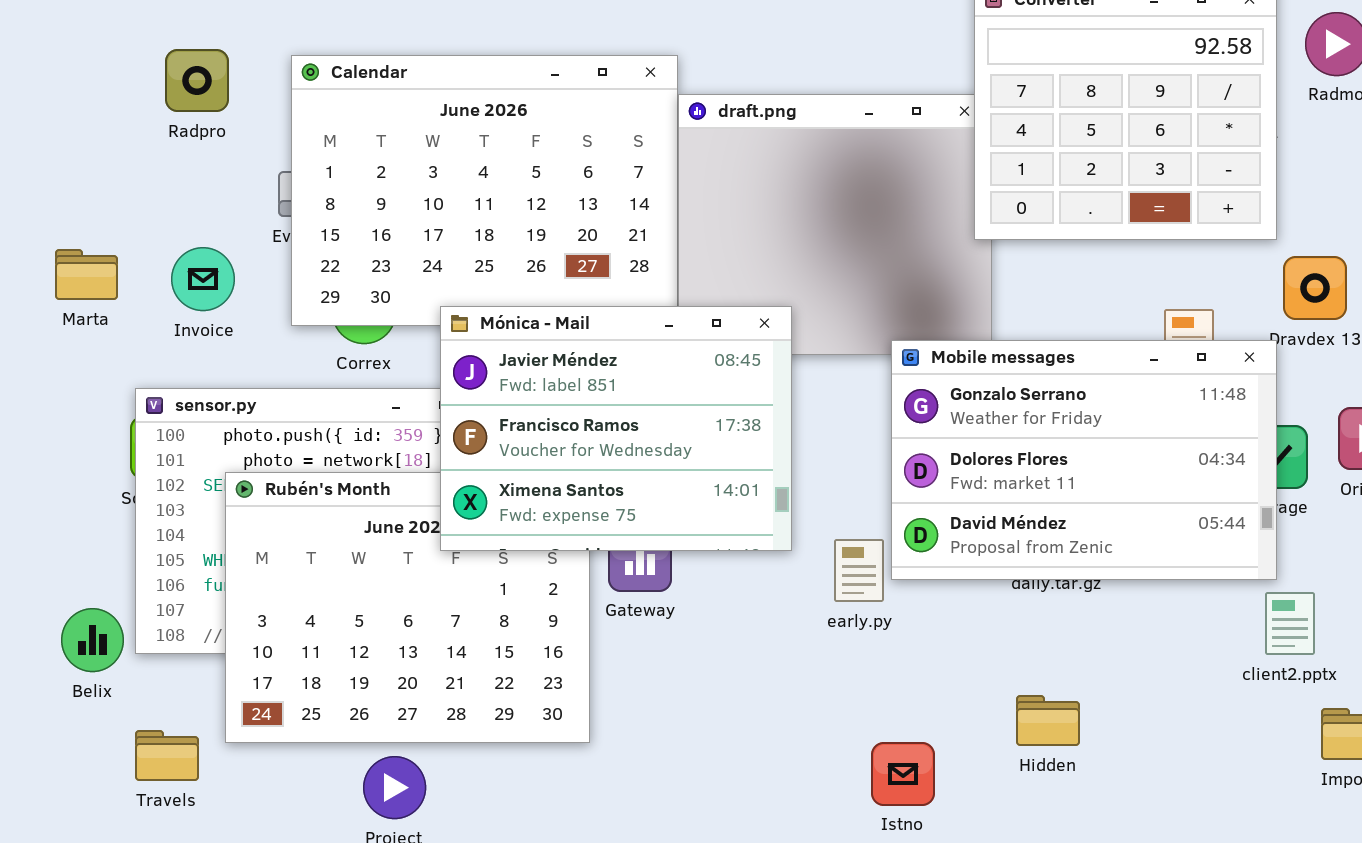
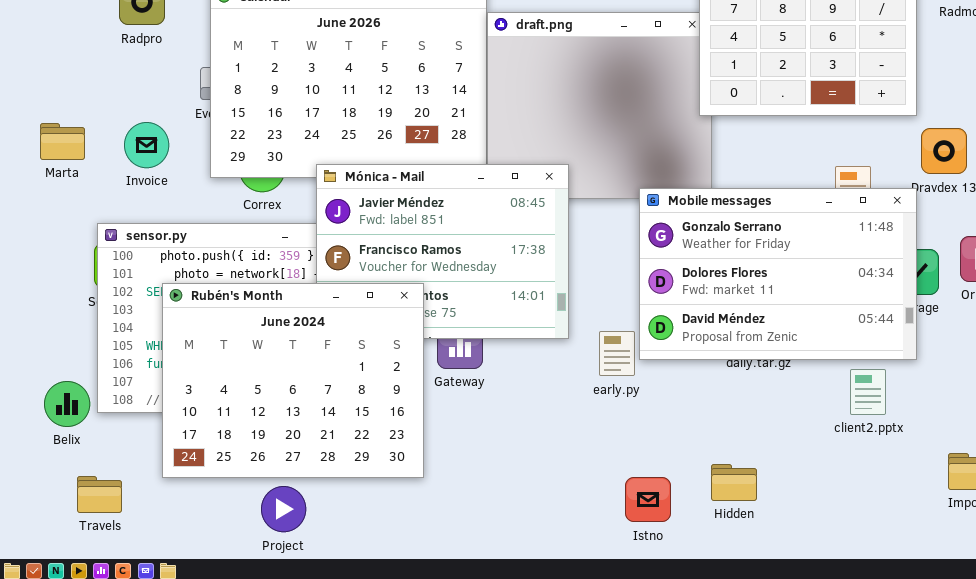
Rubén's Month: [225,472,590,743] -> [162,283,424,478], raised
client2.pptx: [1265,592,1315,655] -> [850,369,886,415], moved
Hidden: [1016,695,1080,746] -> [711,464,757,501], moved
Travels: [135,730,199,781] -> [77,476,122,513], moved

